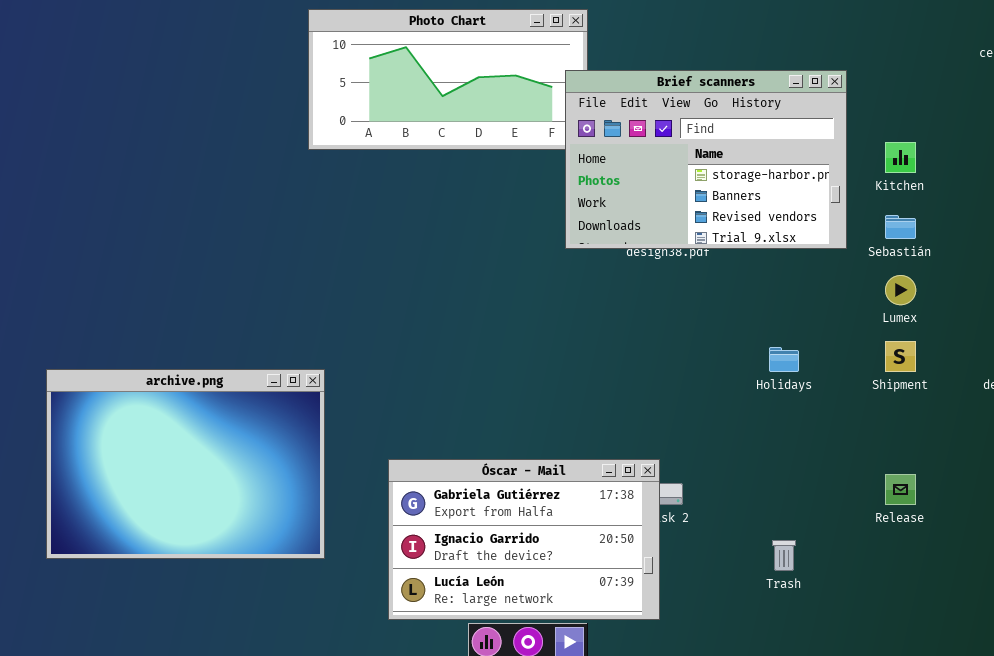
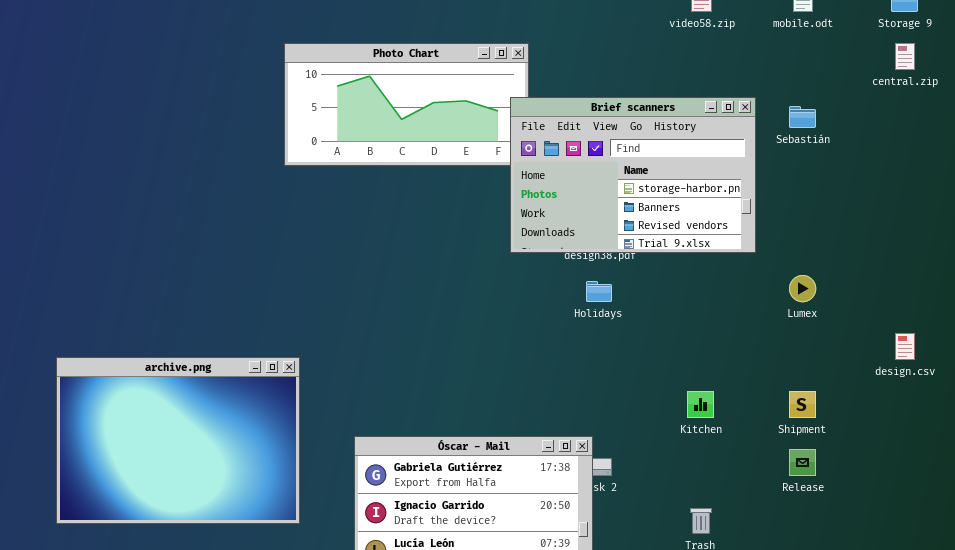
Kitchen: [885,142,916,173] -> [687,391,714,418], moved
Sebastián: [885,215,916,239] -> [789,106,816,128], moved
Shipment: [885,341,916,372] -> [789,391,816,418], moved
Holidays: [769,347,799,372] -> [586,281,612,302], moved

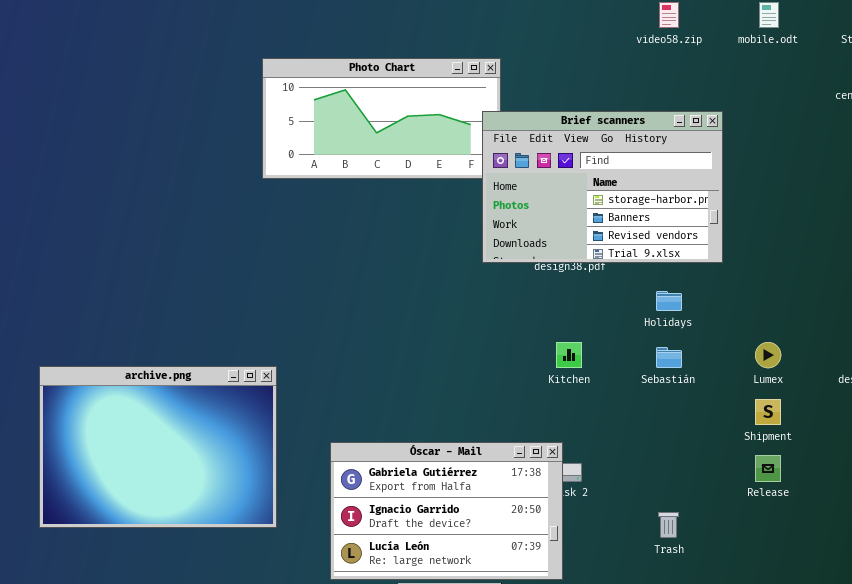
Sebastián: [789,106,816,128] -> [656,347,682,368], moved
Lumex: [789,275,816,302] -> [755,342,781,368], moved
Holidays: [586,281,612,302] -> [656,291,682,311], moved
Kitchen: [687,391,714,418] -> [556,342,582,368], moved

